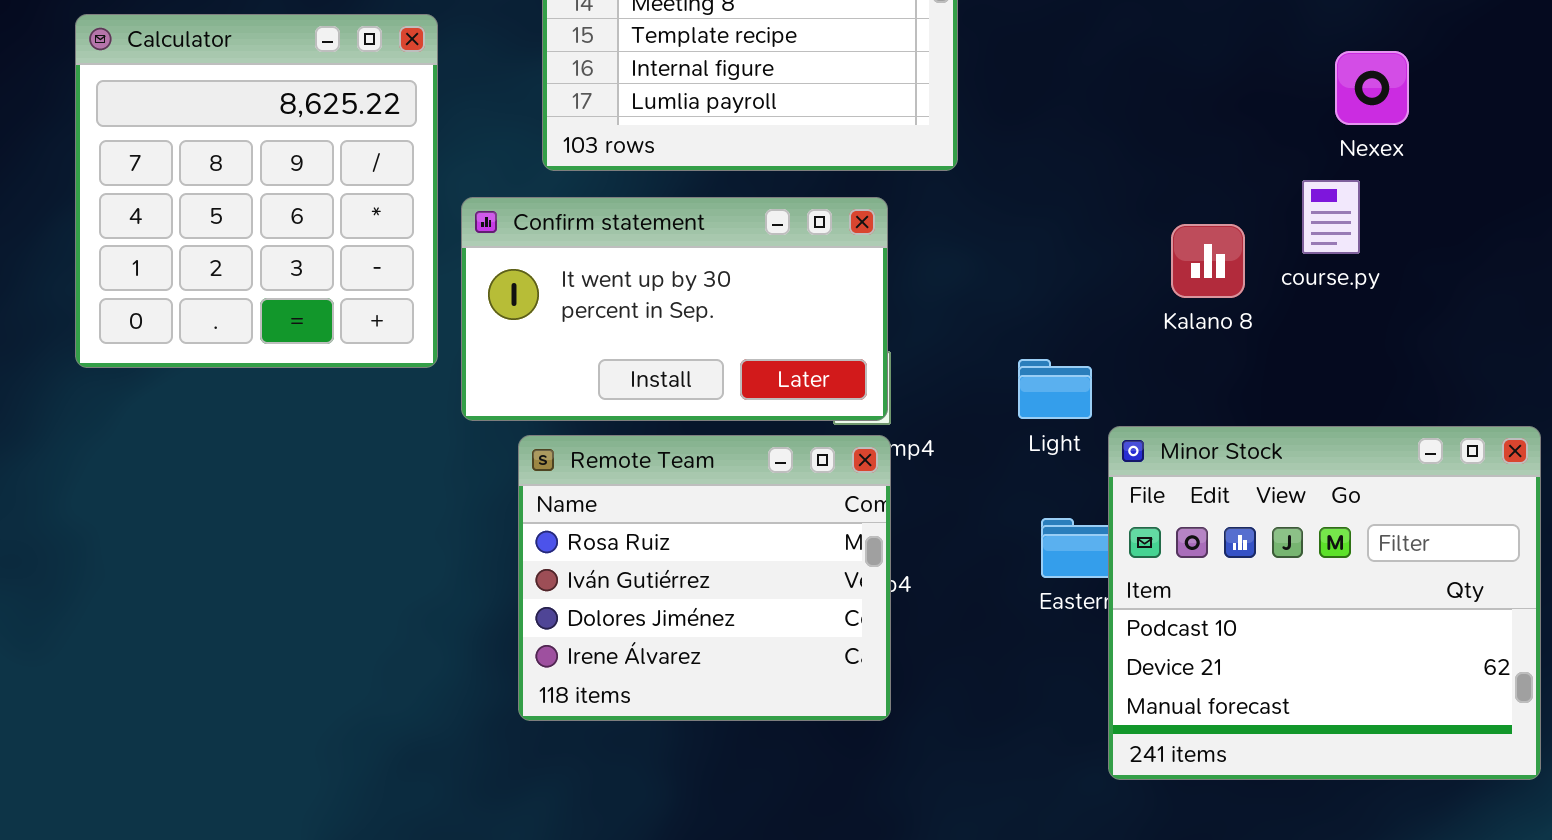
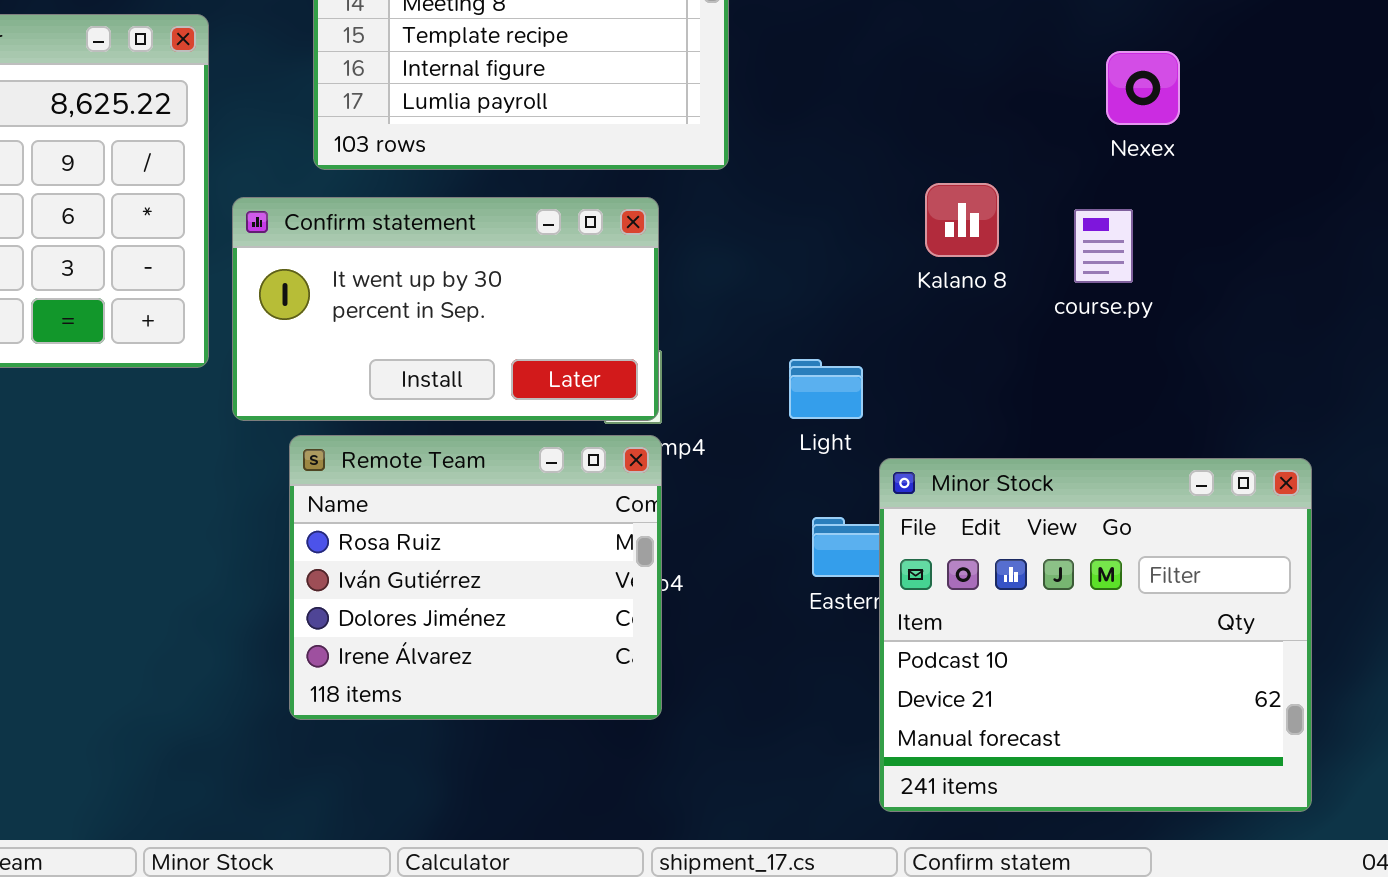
course.py: [1302,180,1360,254] -> [1074,209,1133,283], moved
Kalano 8: [1171,224,1245,298] -> [925,183,999,257], moved
Minor Stock: [1108,426,1541,780] -> [879,458,1312,812], moved

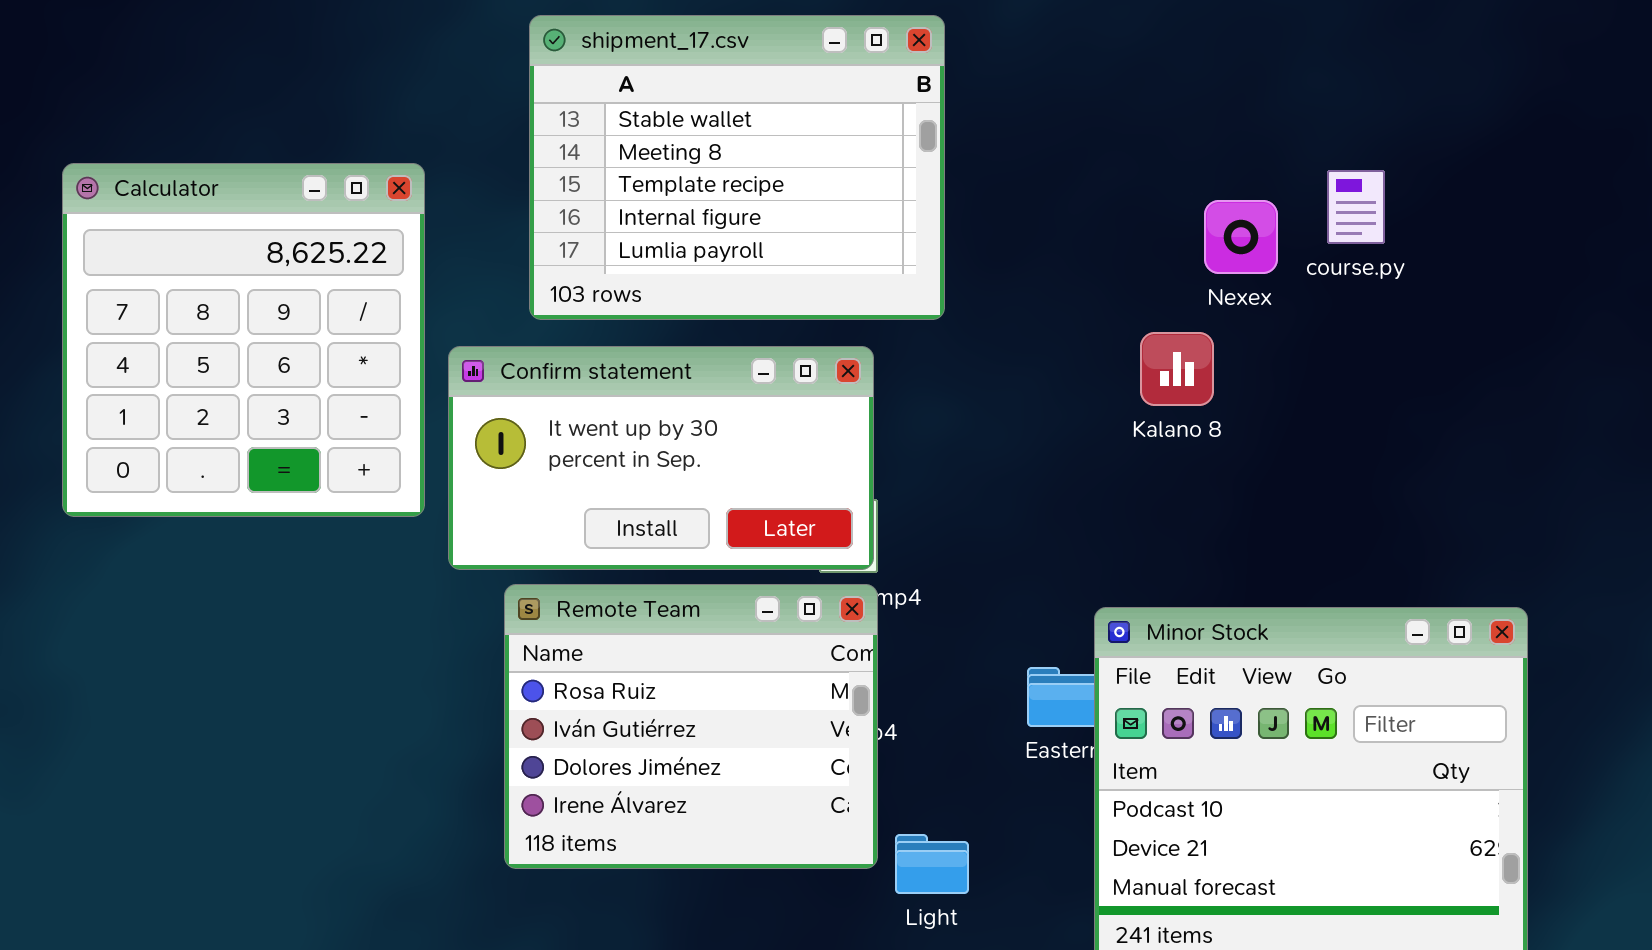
Nexex: [1106,51,1180,125] -> [1204,200,1278,274], moved
course.py: [1074,209,1133,283] -> [1327,170,1385,244], moved
Light: [789,359,863,419] -> [895,834,969,894], moved

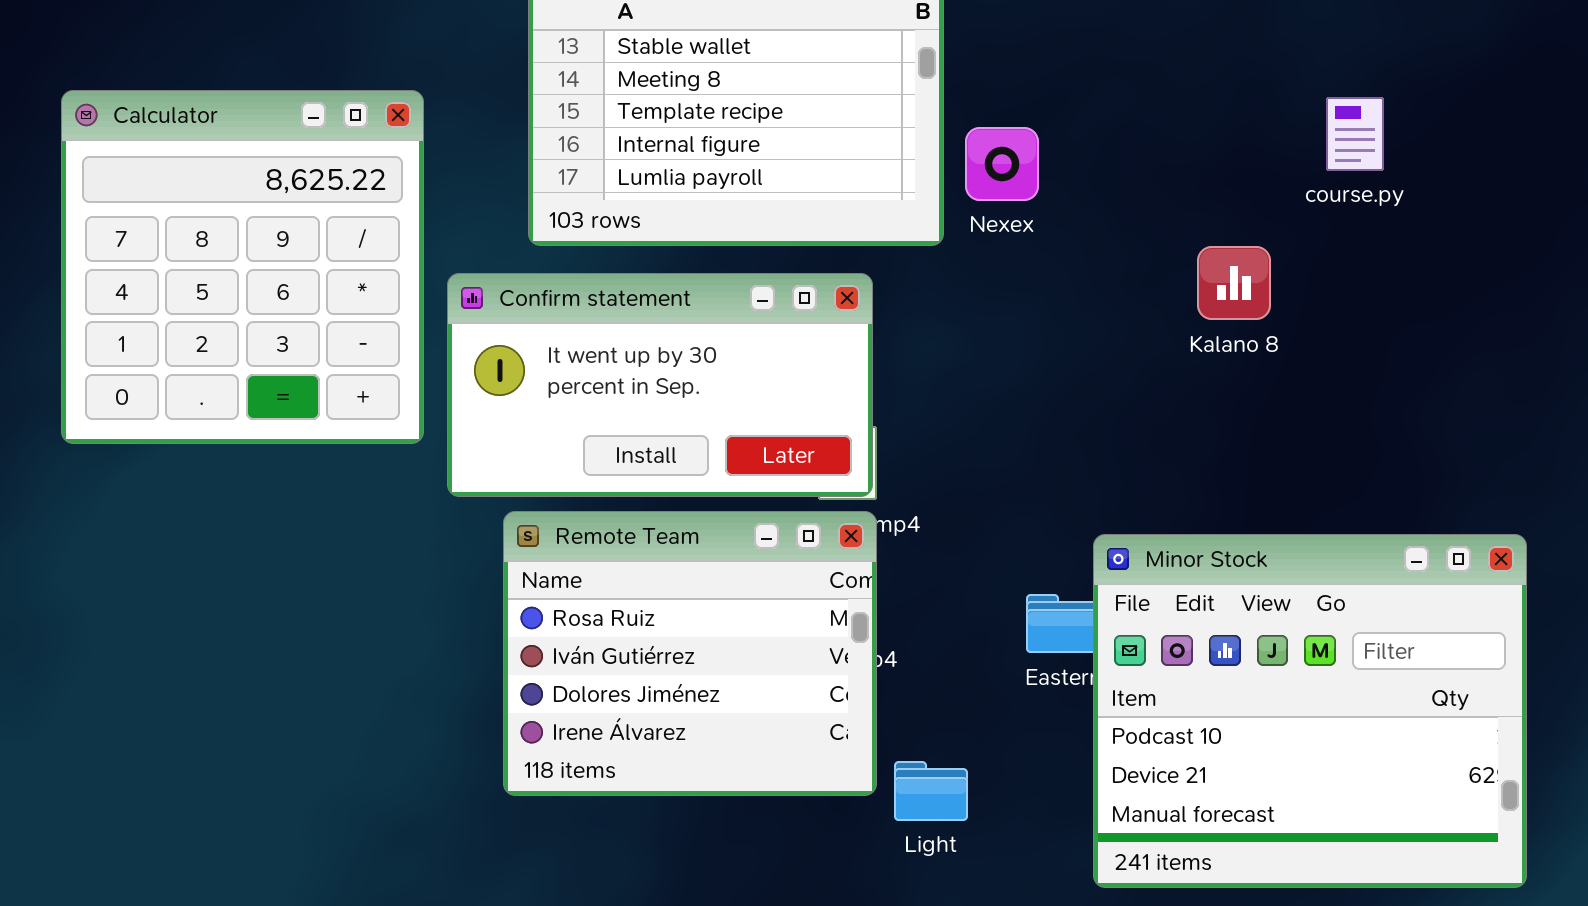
Nexex: [1204,200,1278,274] -> [965,127,1039,201], moved
Kalano 8: [1140,332,1214,406] -> [1197,246,1271,320], moved

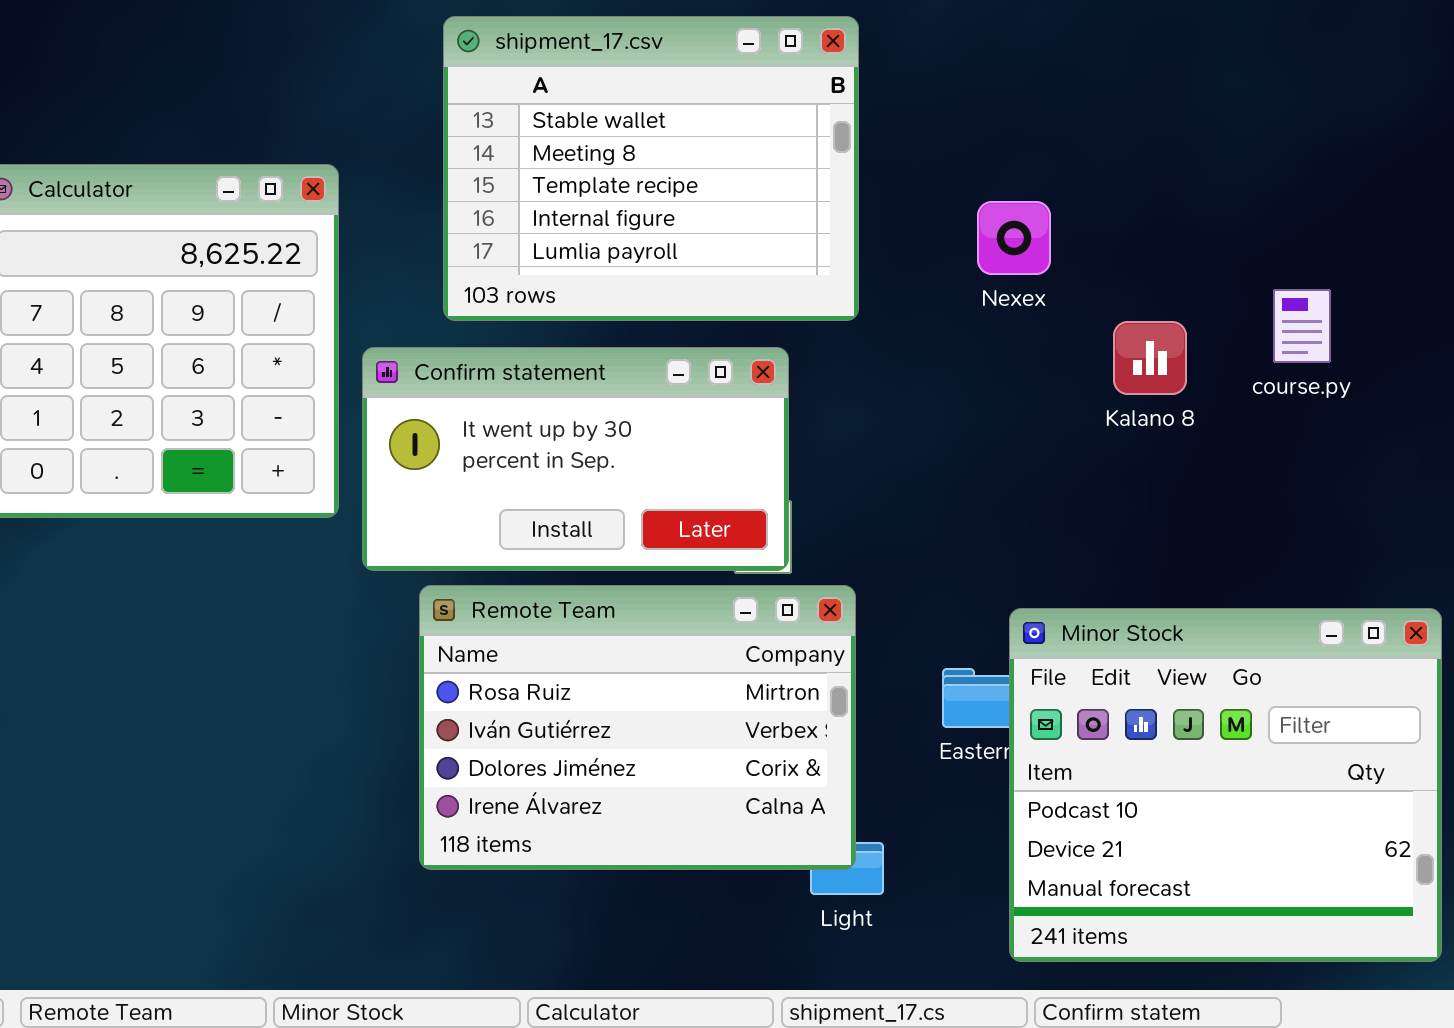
course.py: [1326,97,1384,171] -> [1273,289,1331,363], moved
Nexex: [965,127,1039,201] -> [977,201,1051,275], moved
Remote Team: [503,511,877,796] -> [419,585,856,870], resized

